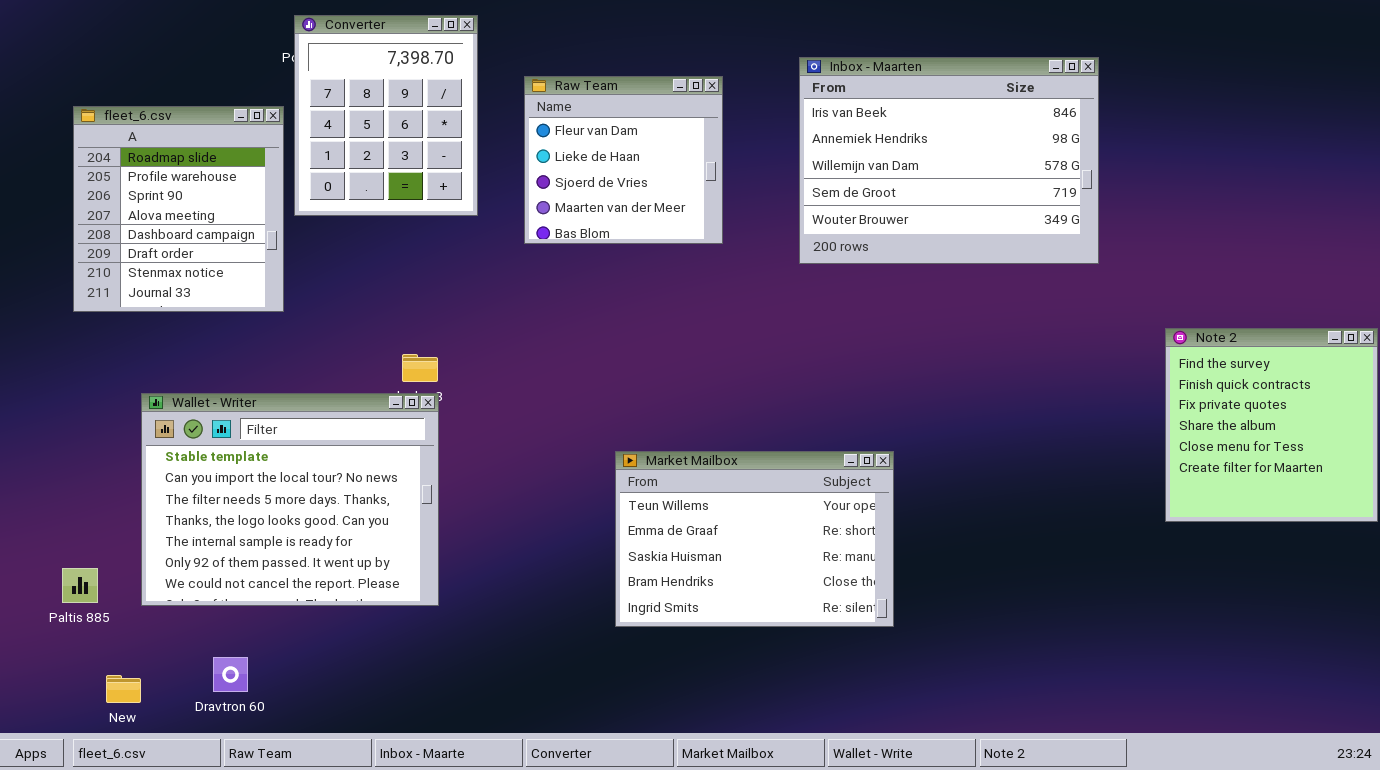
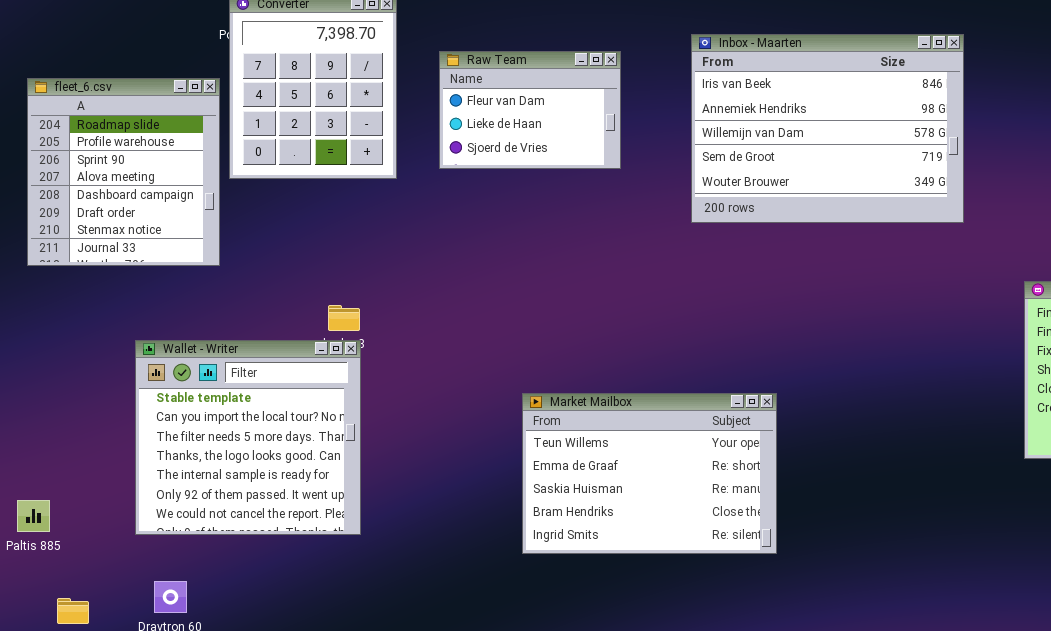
Raw Team: [524,76,723,244] -> [439,51,621,169], resized
Wallet - Writer: [141,393,439,606] -> [135,340,361,535], resized

